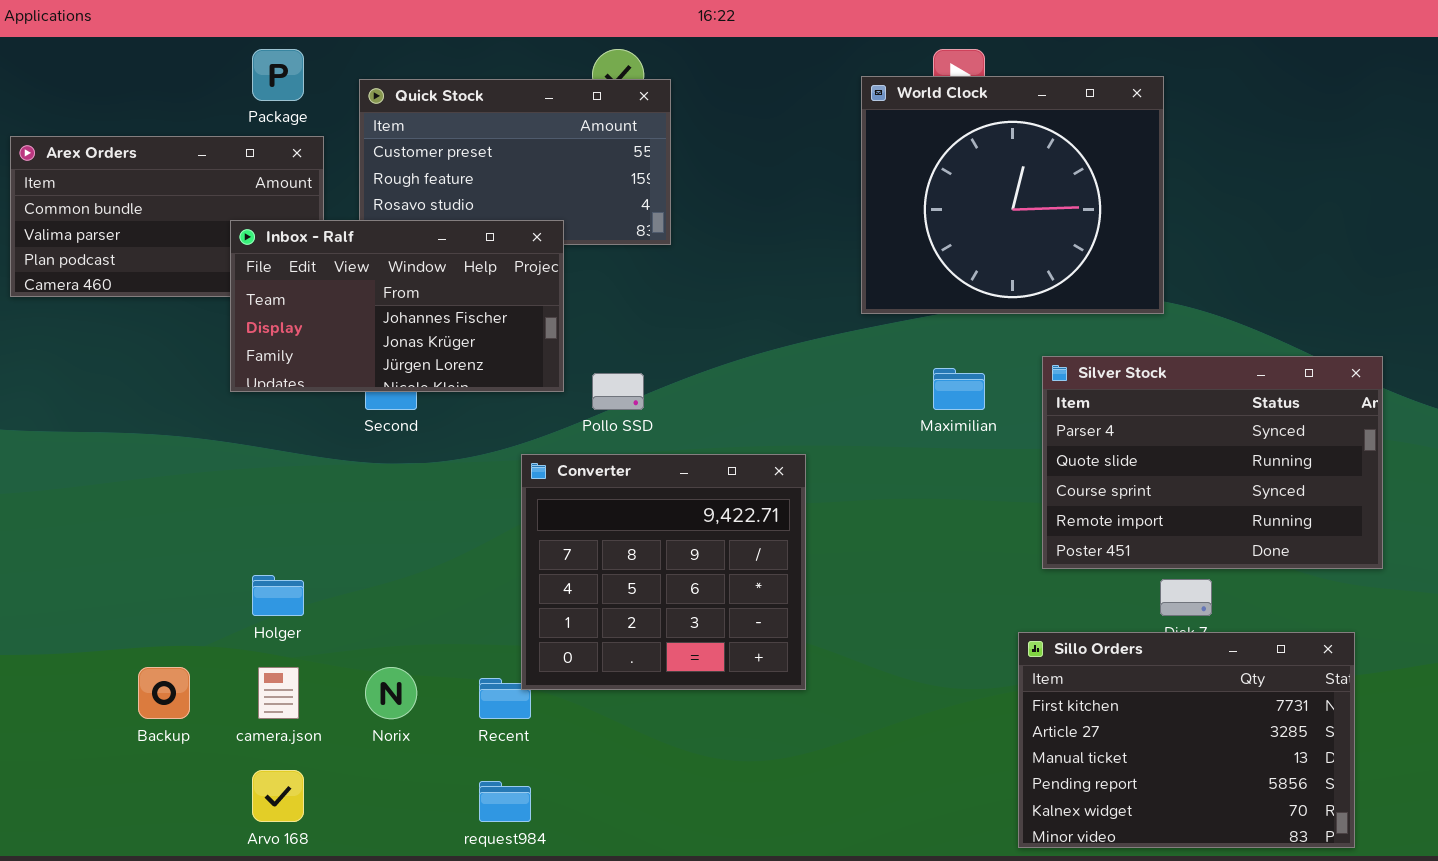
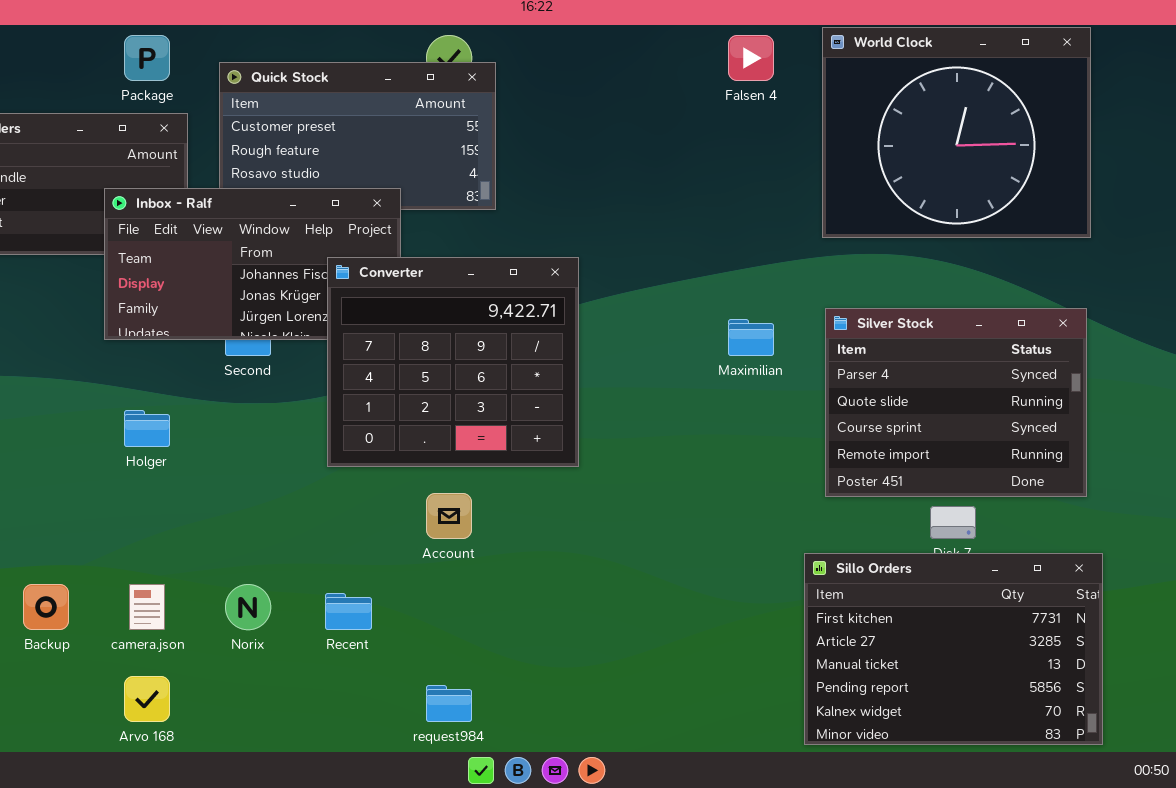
World Clock: [861,76,1164,314] -> [822,27,1091,238], moved
Silver Stock: [1042,356,1383,569] -> [825,308,1087,497], resized
Converter: [521,454,806,690] -> [327,257,579,467], moved
Holger: [252,575,304,616] -> [124,410,170,447], moved
request984: [479,781,531,822] -> [426,685,472,722], moved

